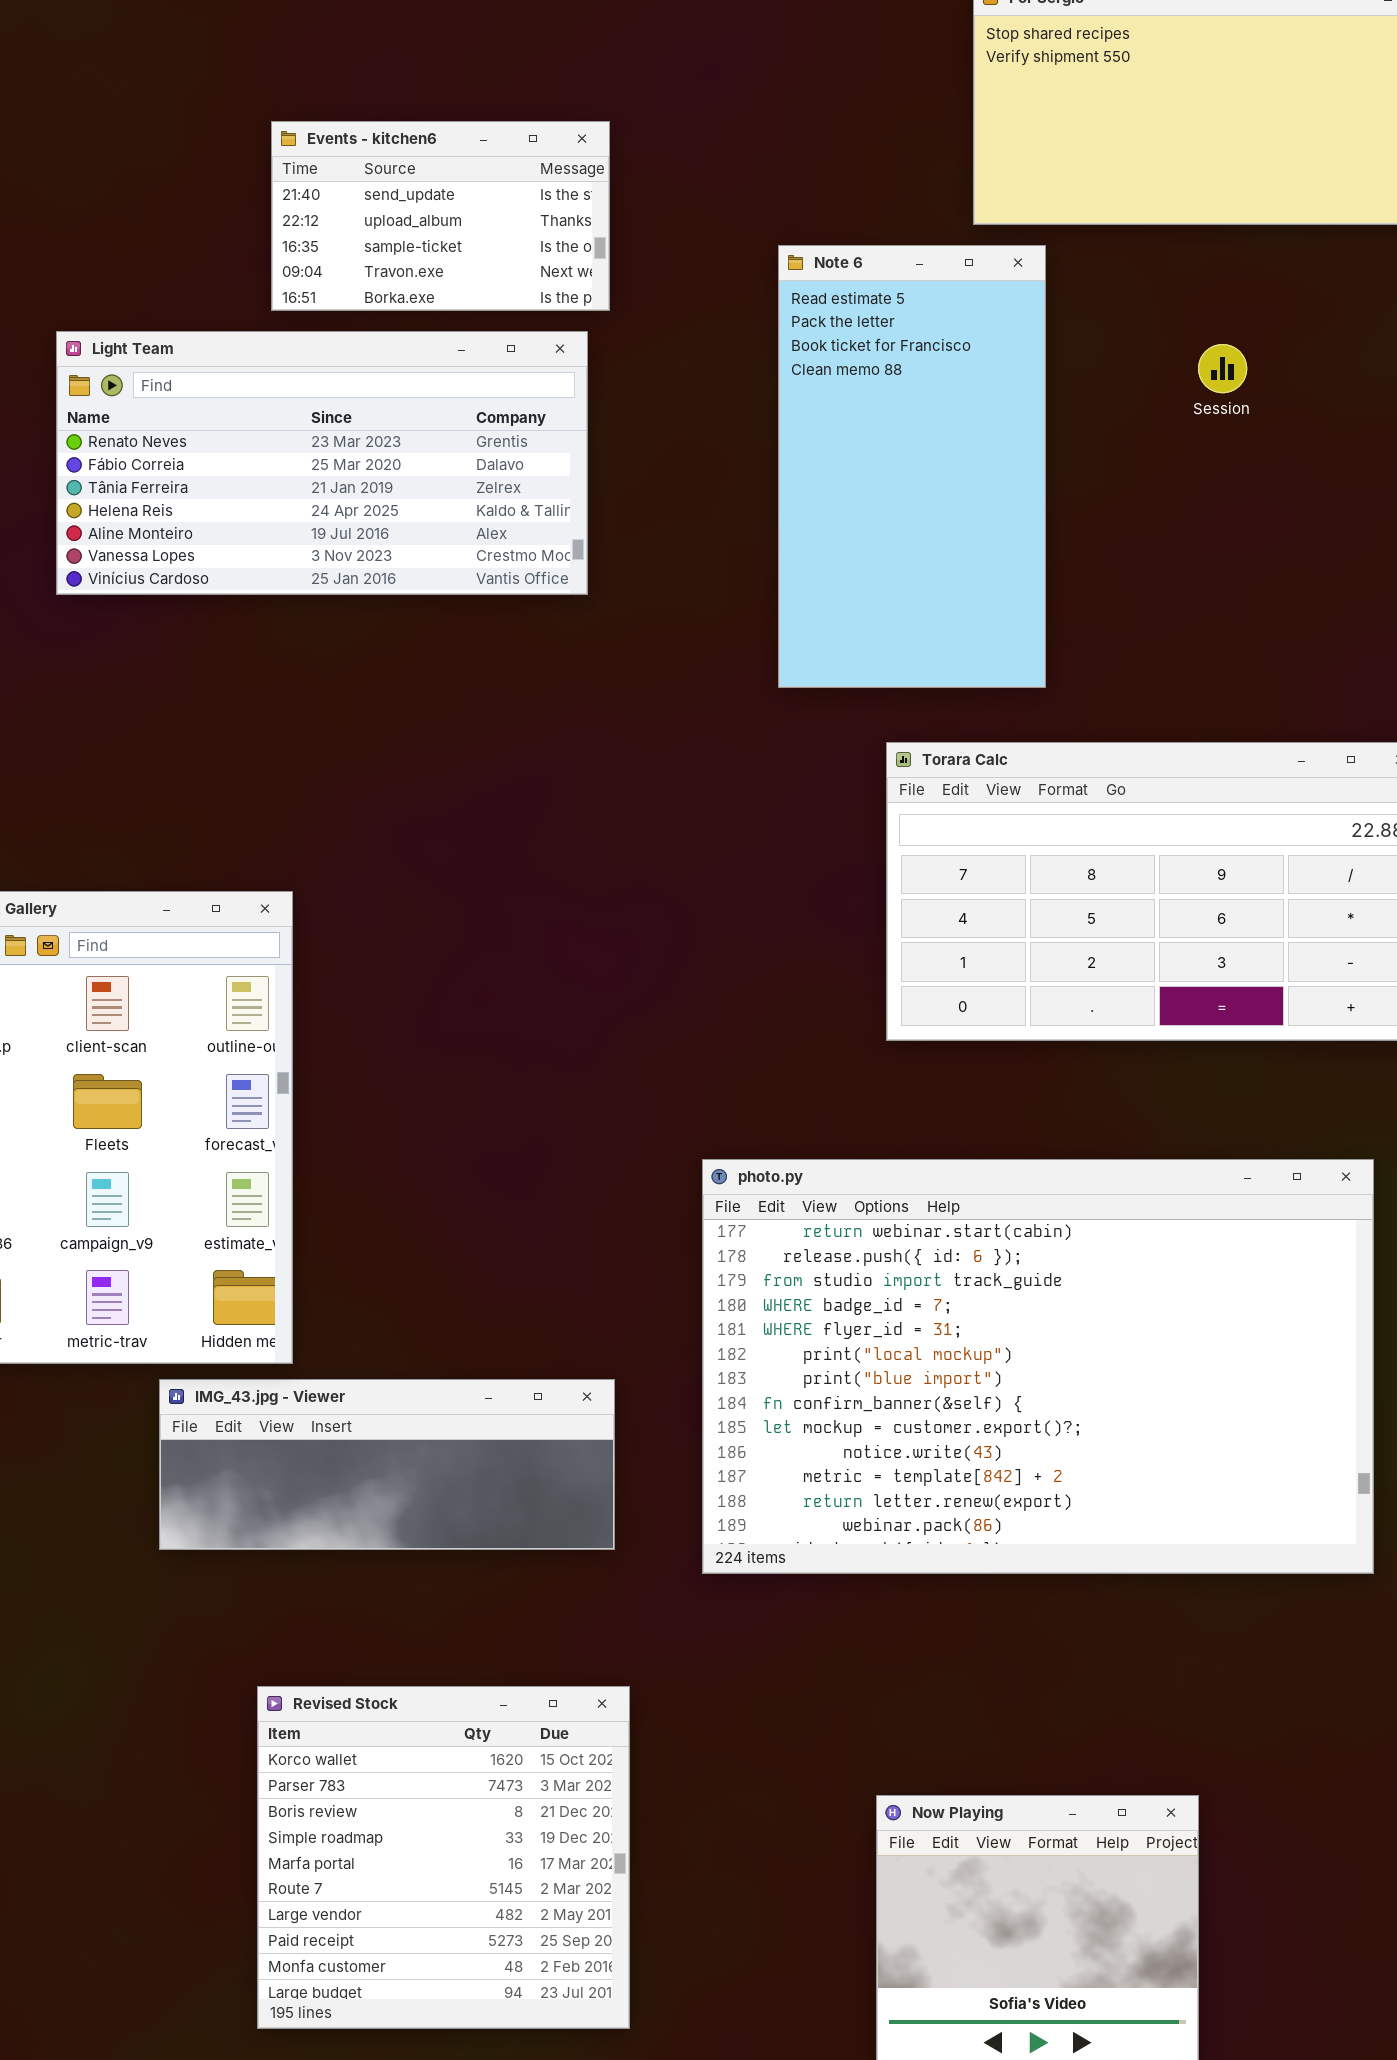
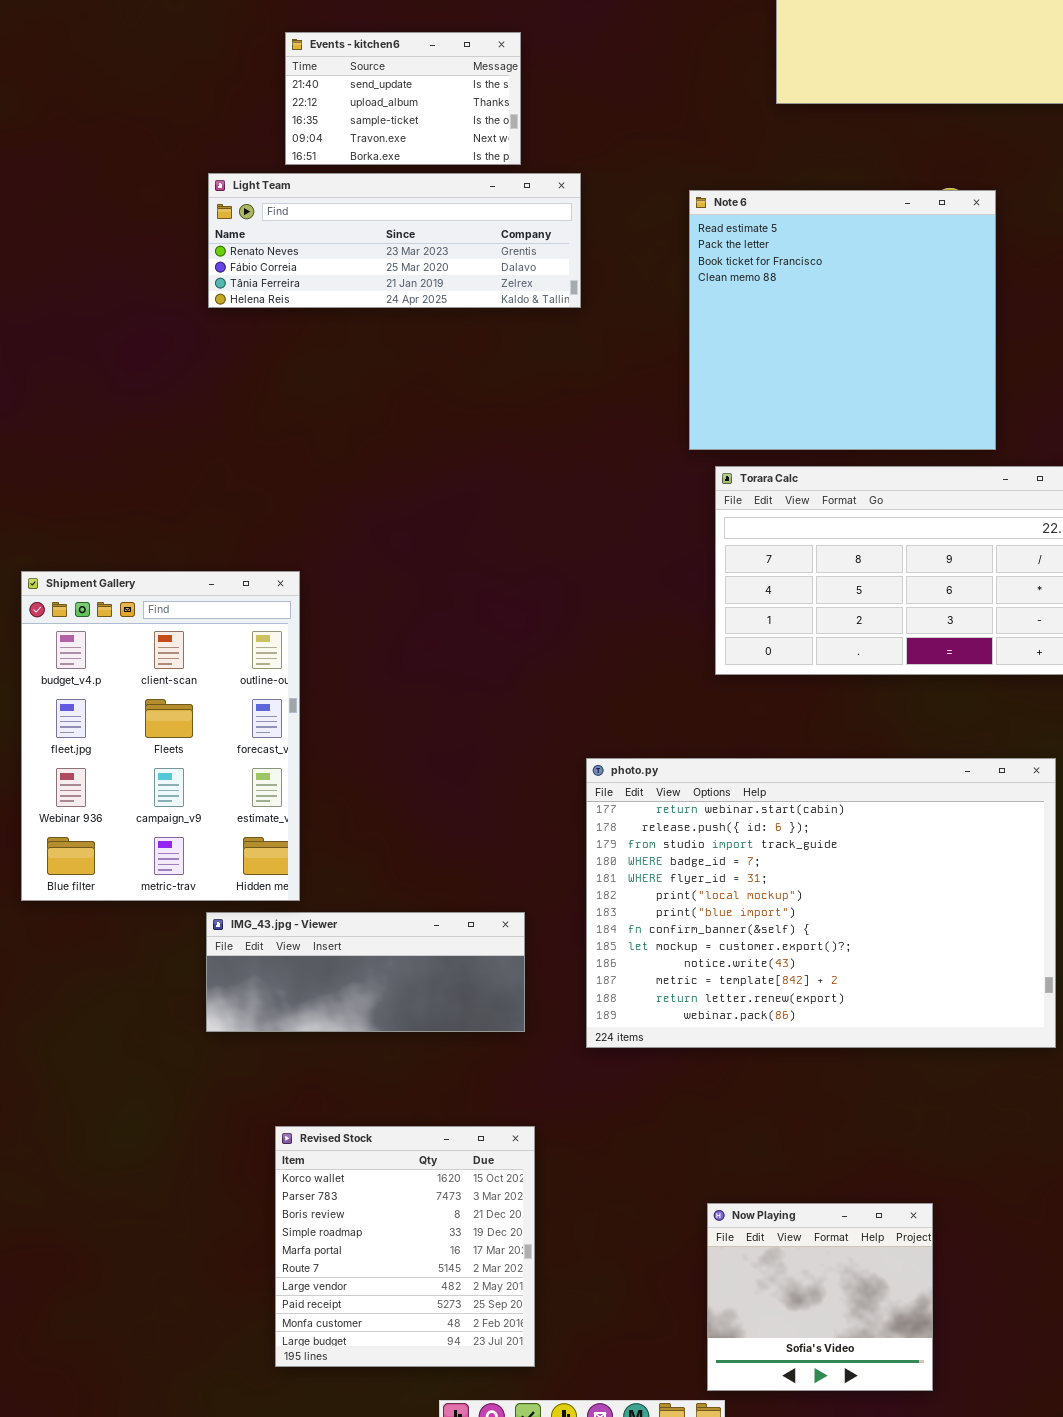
Note 6: [778,245,1046,688] -> [689,190,996,450], moved, resized
Light Team: [56,331,588,595] -> [208,173,581,308], moved, resized

